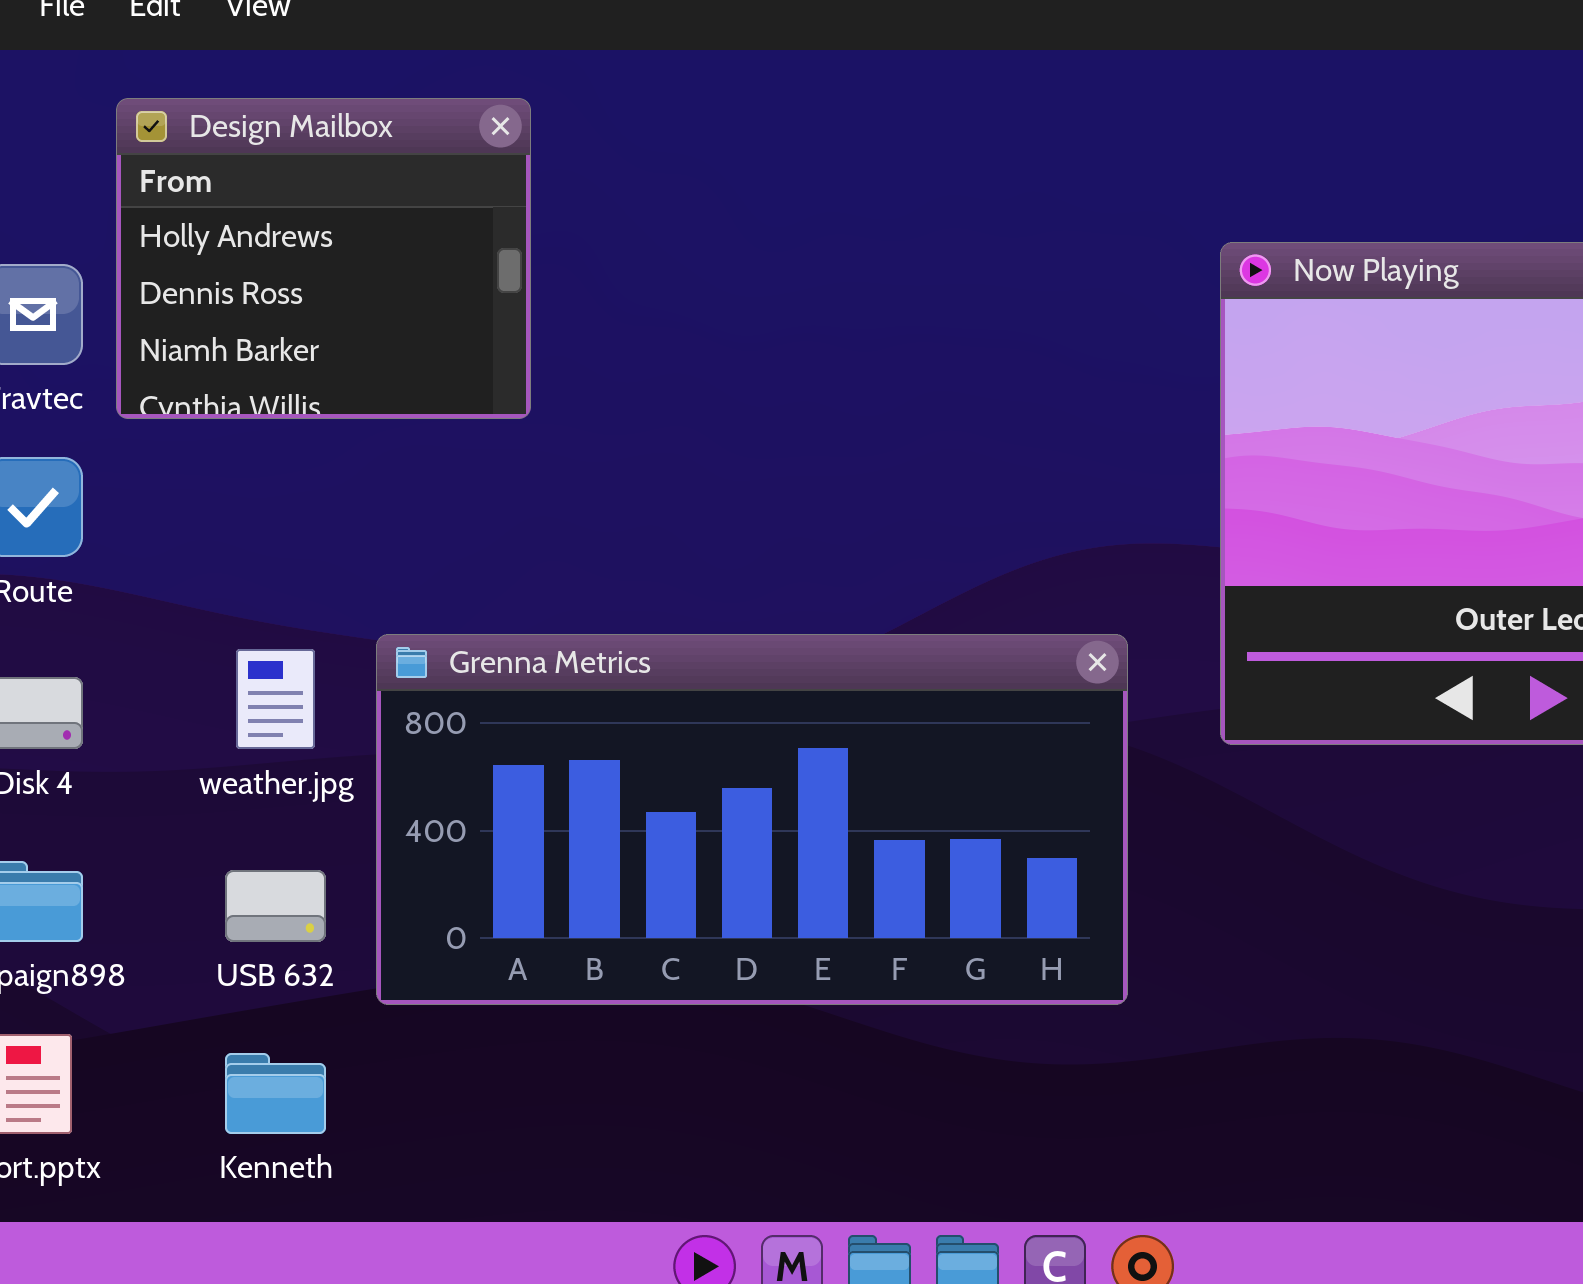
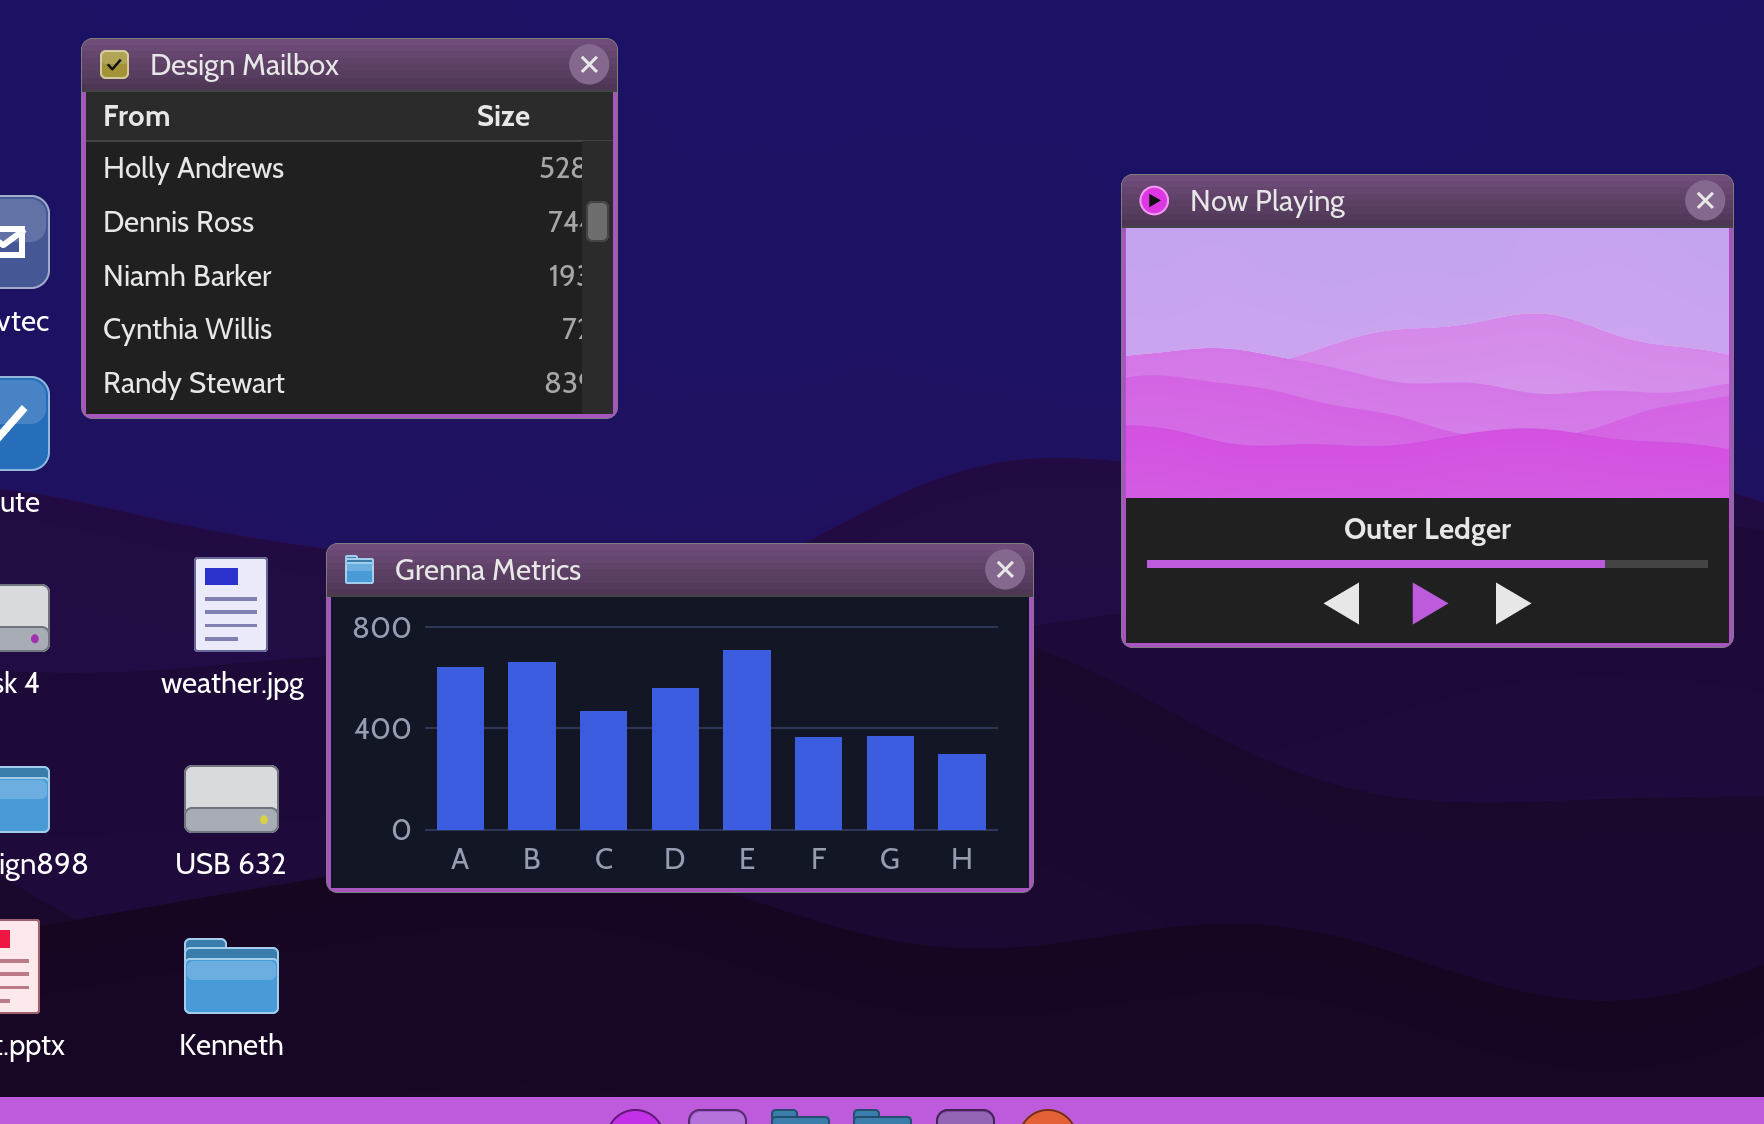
Design Mailbox: [116,98,531,419] -> [81,38,618,419], resized

